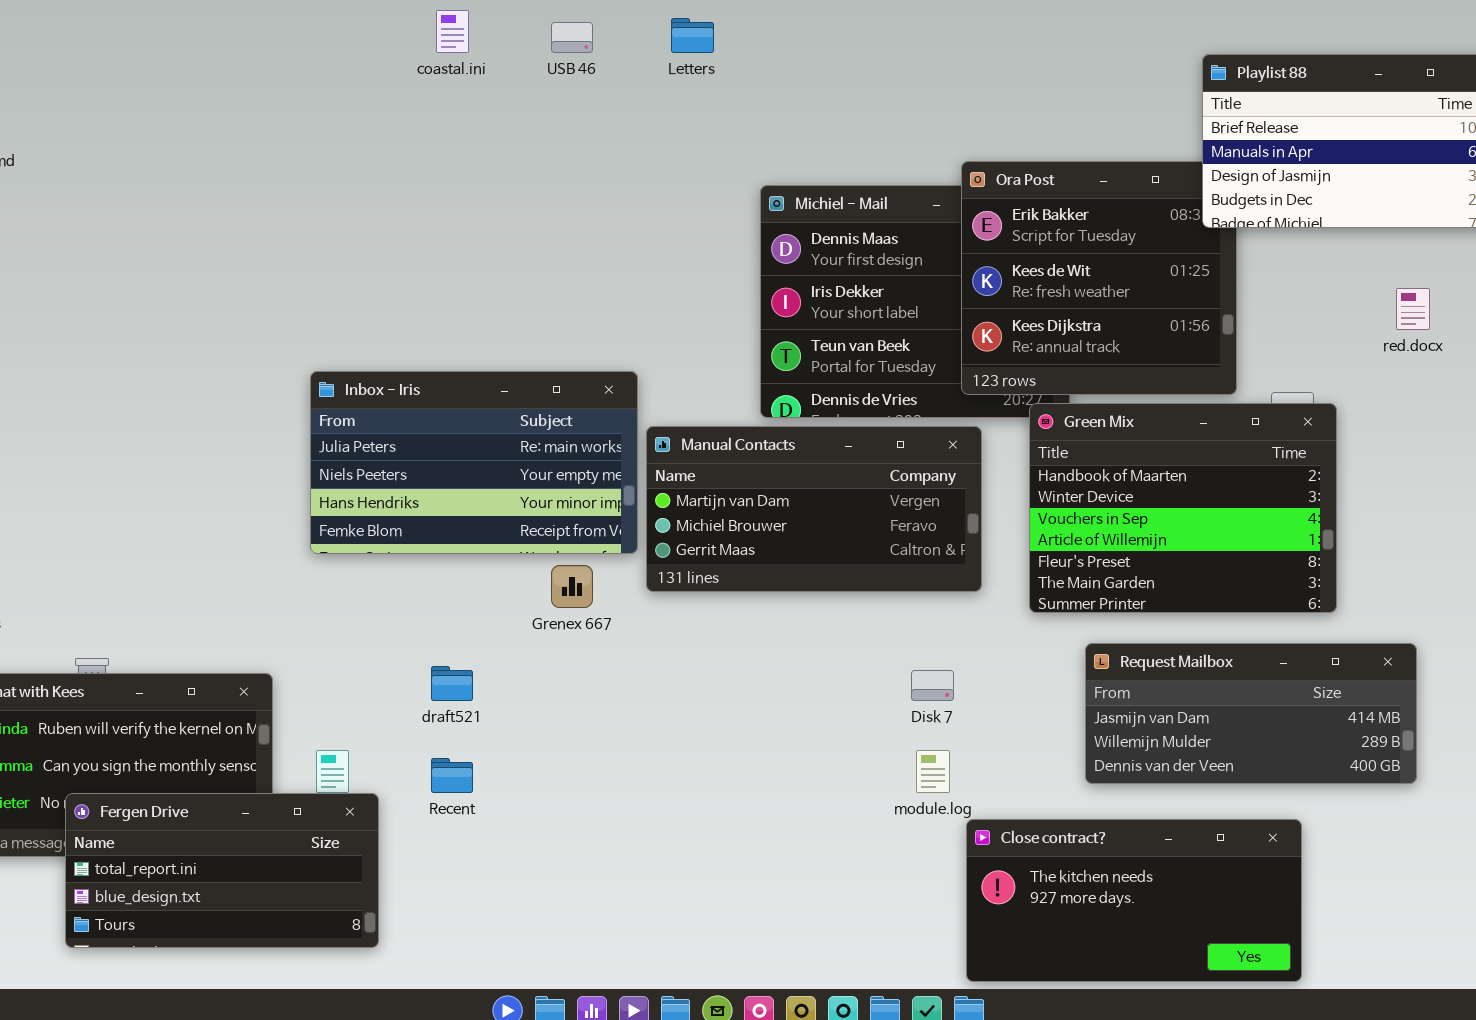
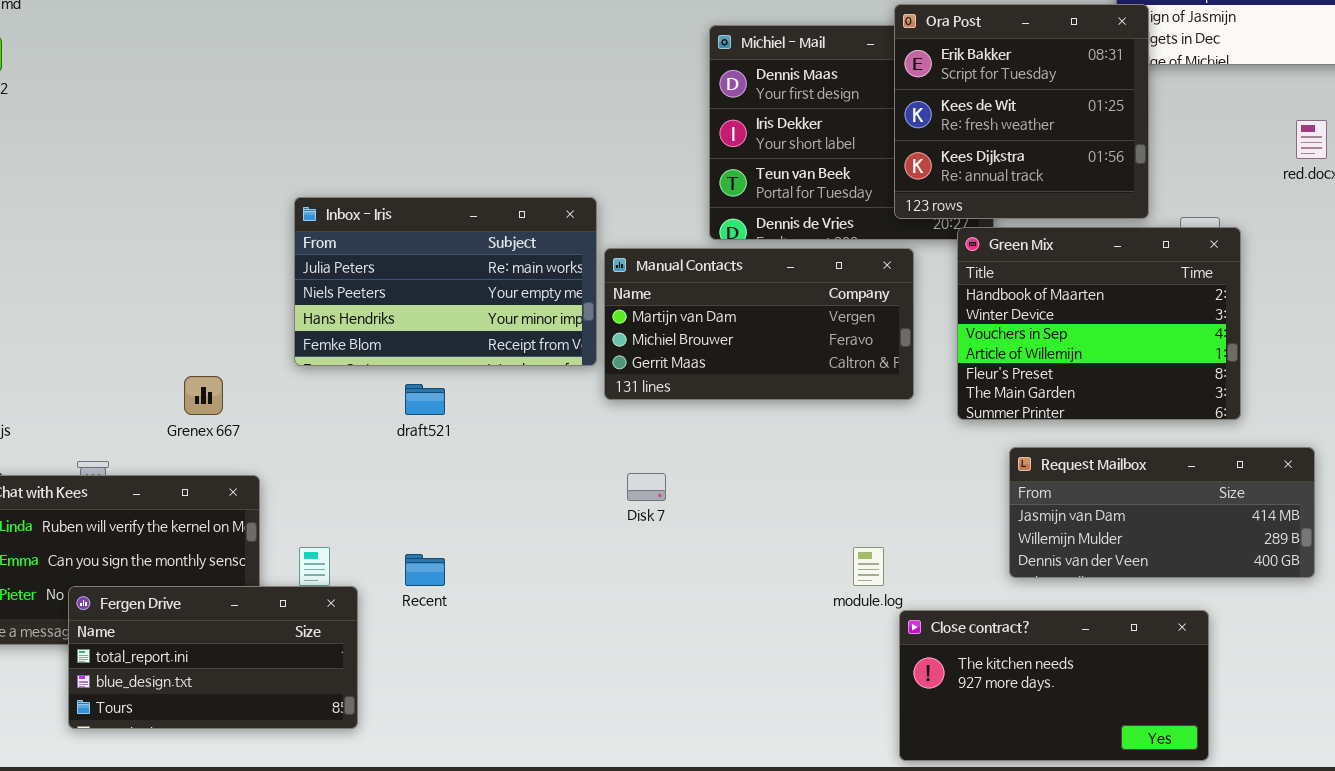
Ora Post: [961,161,1237,395] -> [894,4,1149,219], raised
Grenex 667: [551,565,593,608] -> [184,376,223,415], moved
draft521: [431,666,473,701] -> [405,384,445,415], moved
Disk 7: [911,670,954,701] -> [627,473,666,501], moved

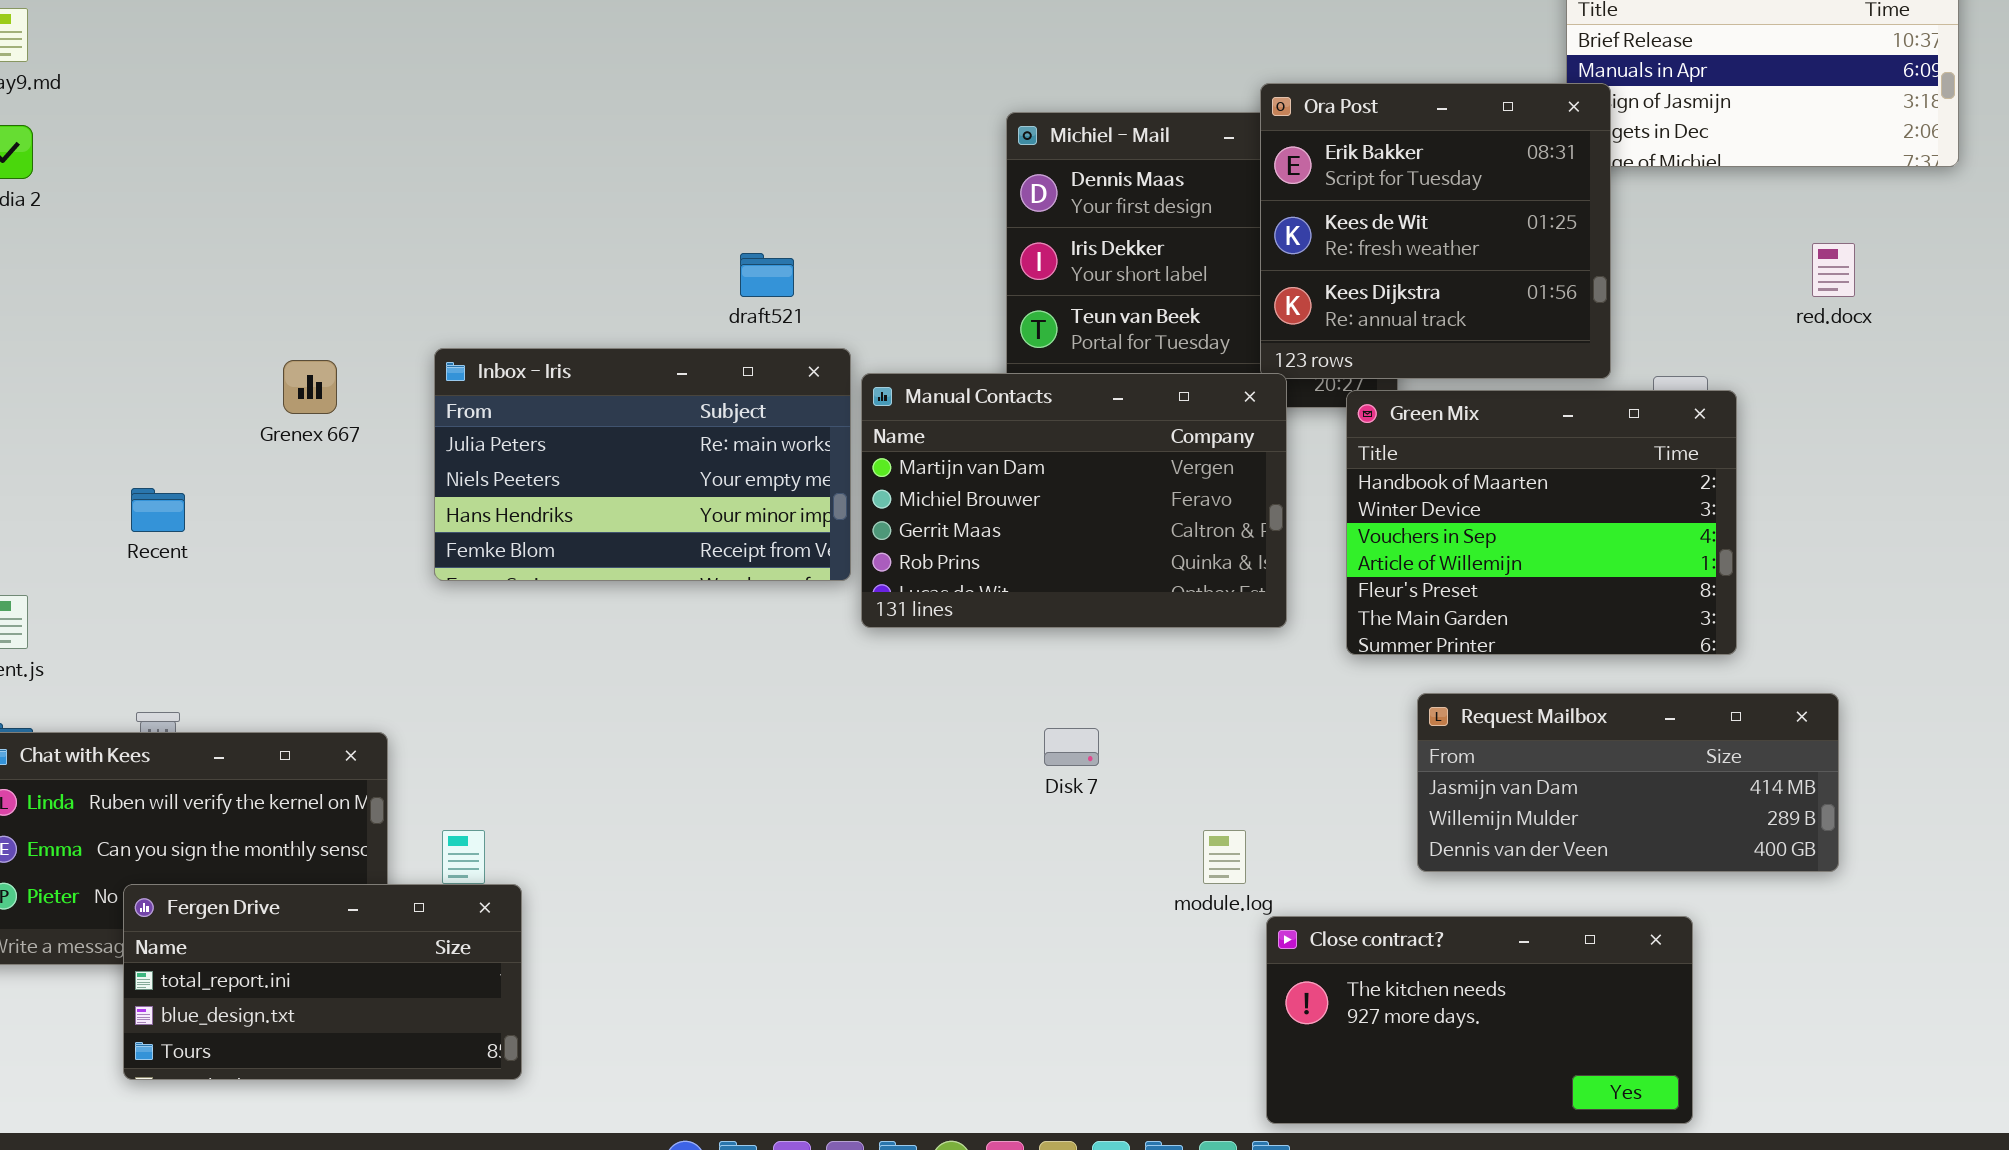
Manual Contacts: [604,248,914,400] -> [861,373,1287,628], resized
Grenex 667: [184,376,223,415] -> [283,360,337,414], moved
draft521: [405,384,445,415] -> [740,253,794,297], moved
Disk 7: [627,473,666,501] -> [1044,728,1099,766], moved
Recent: [405,554,445,586] -> [131,488,185,532], moved

